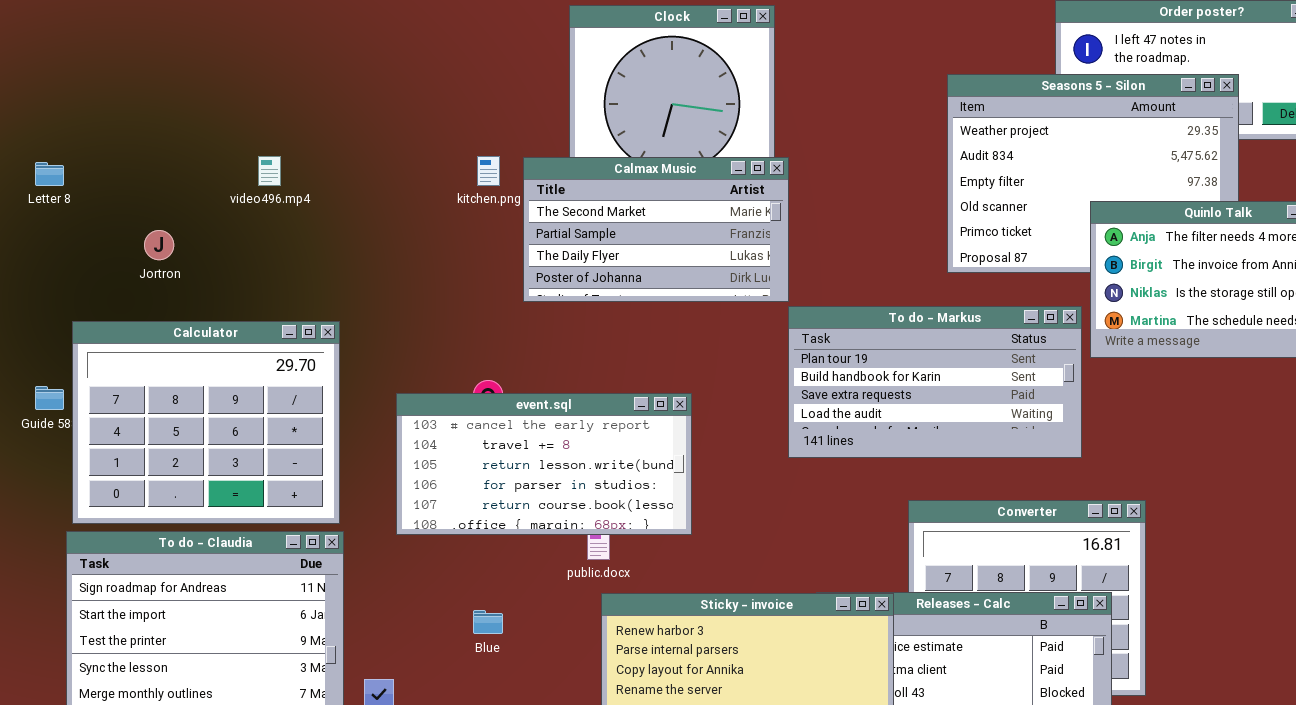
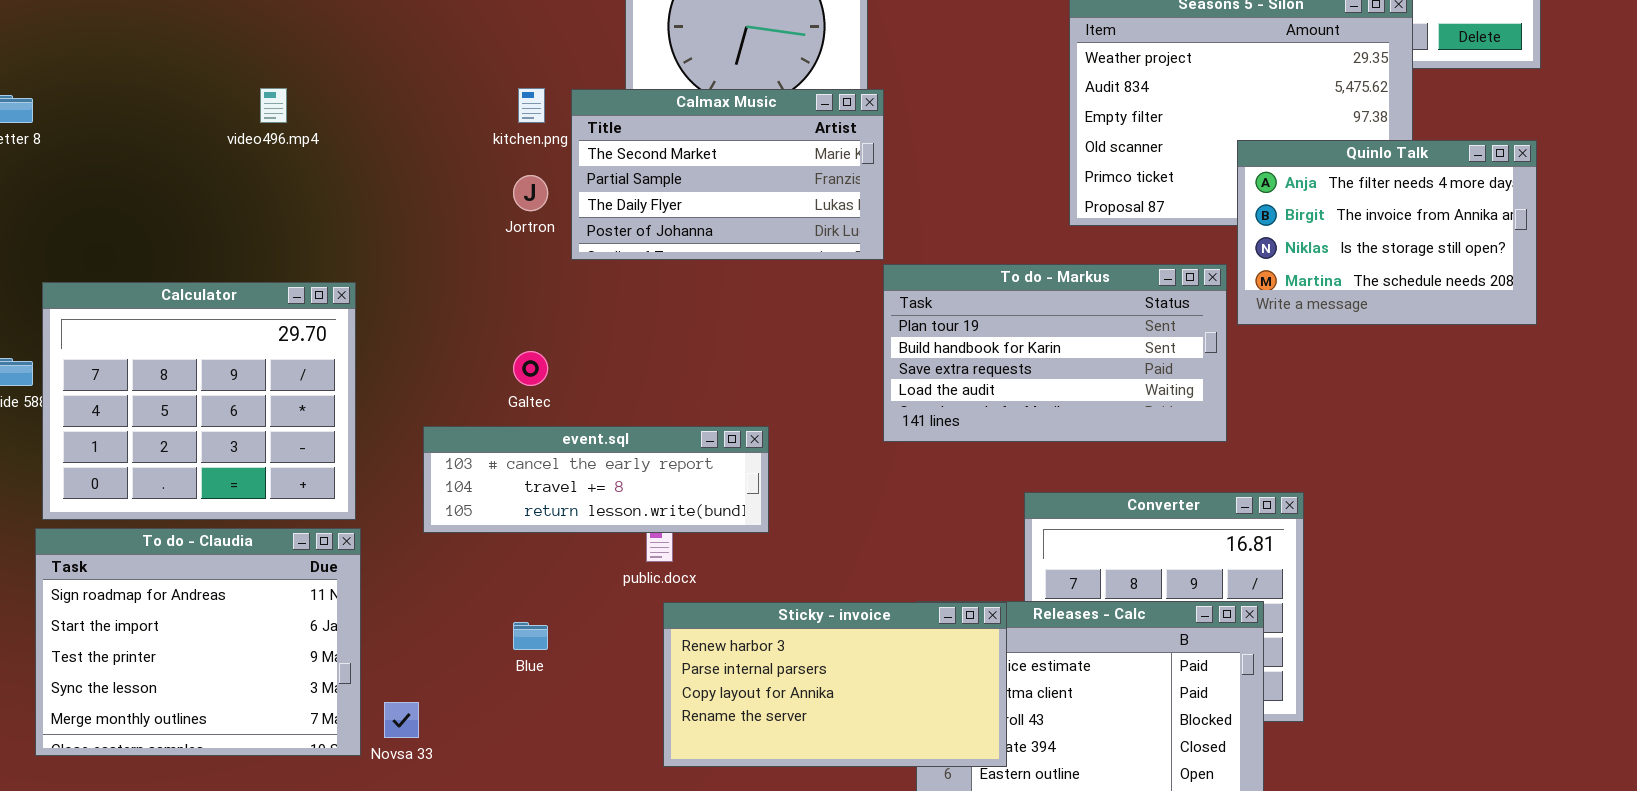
Jortron: [144,230,174,260] -> [513,175,548,211], moved
event.sql: [396,393,692,535] -> [423,426,769,533], resized

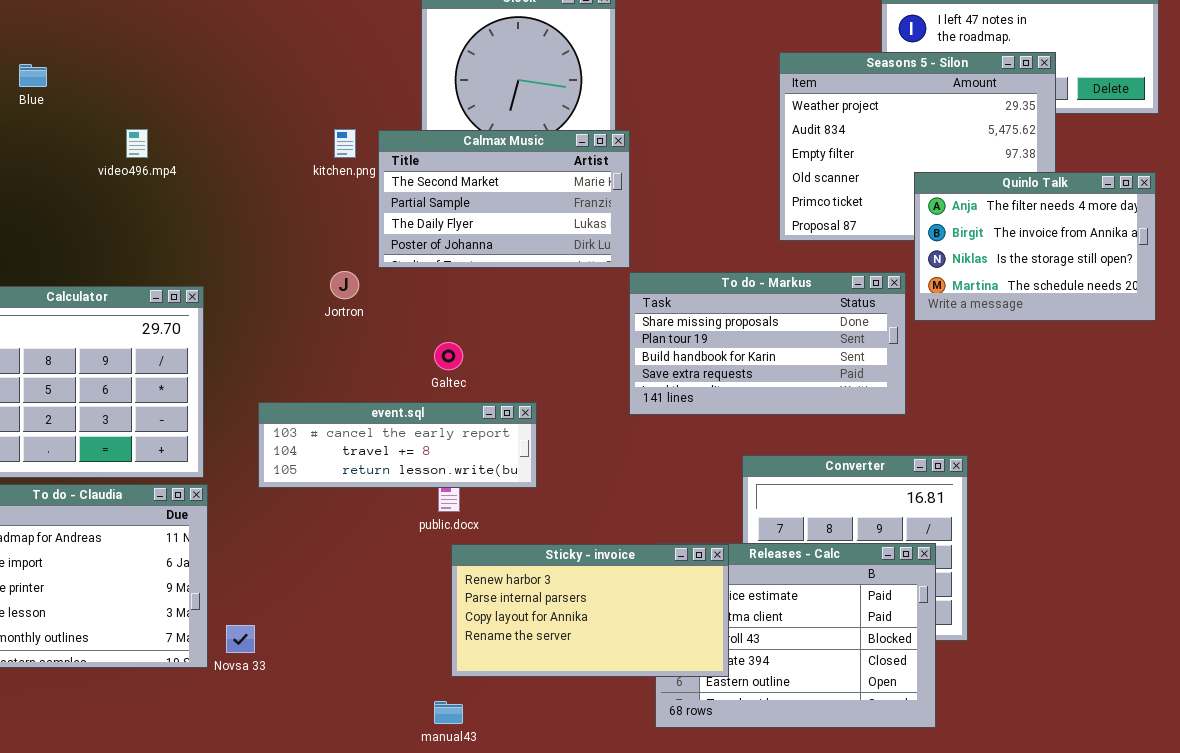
Jortron: [513,175,548,211] -> [330,271,359,299], moved
To do - Markus: [883,264,1227,442] -> [629,272,906,415], scrolled up 1 row
Galtec: [513,351,548,386] -> [434,342,463,370], moved
Blue: [513,622,548,650] -> [19,64,47,87], moved

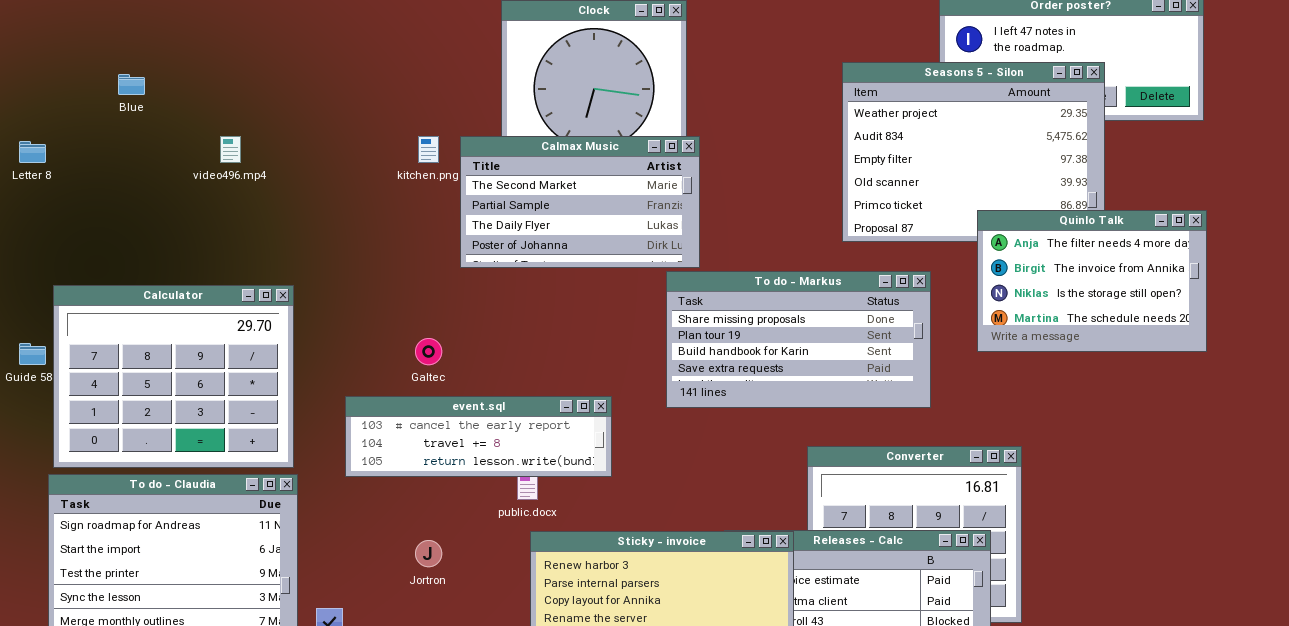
Quinlo Talk: [914,172,1156,321] -> [977,210,1207,352], moved
Jortron: [330,271,359,299] -> [415,540,442,567], moved
To do - Markus: [629,272,906,415] -> [666,271,931,408], moved
Galtec: [434,342,463,370] -> [415,338,442,365], moved

